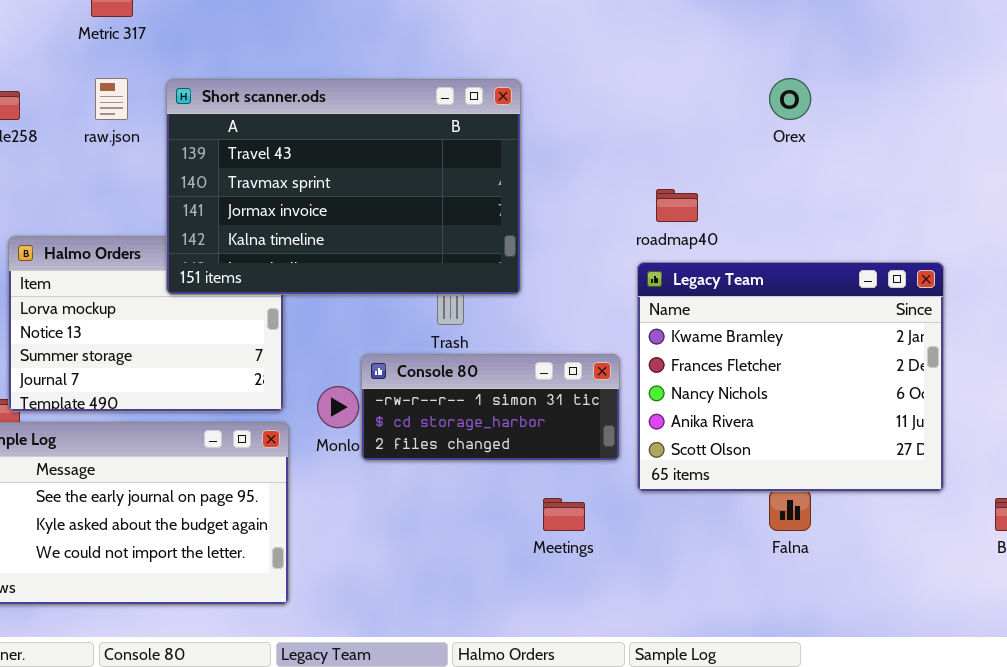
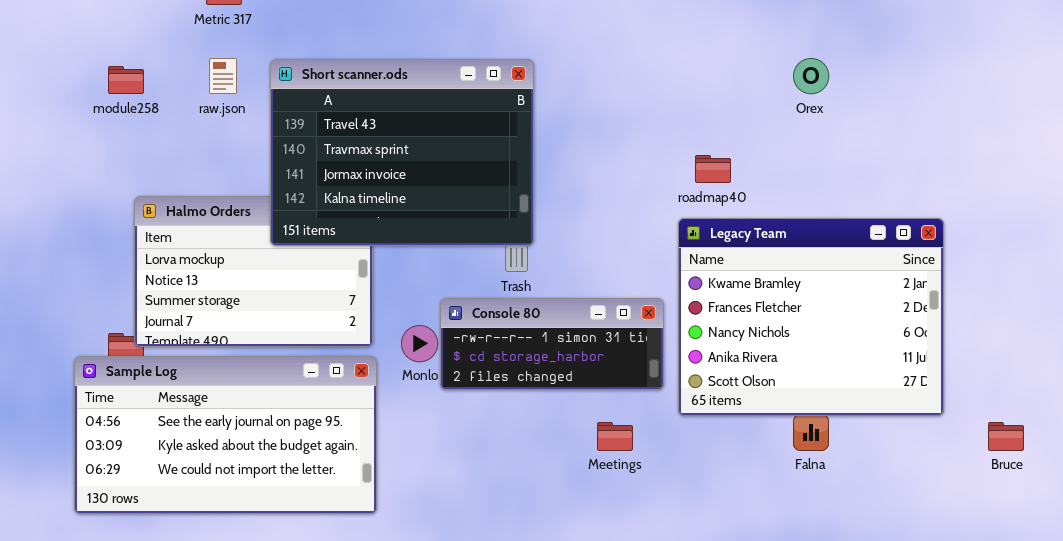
Short scanner.ods: [166,79,521,295] -> [270,59,534,246], resized

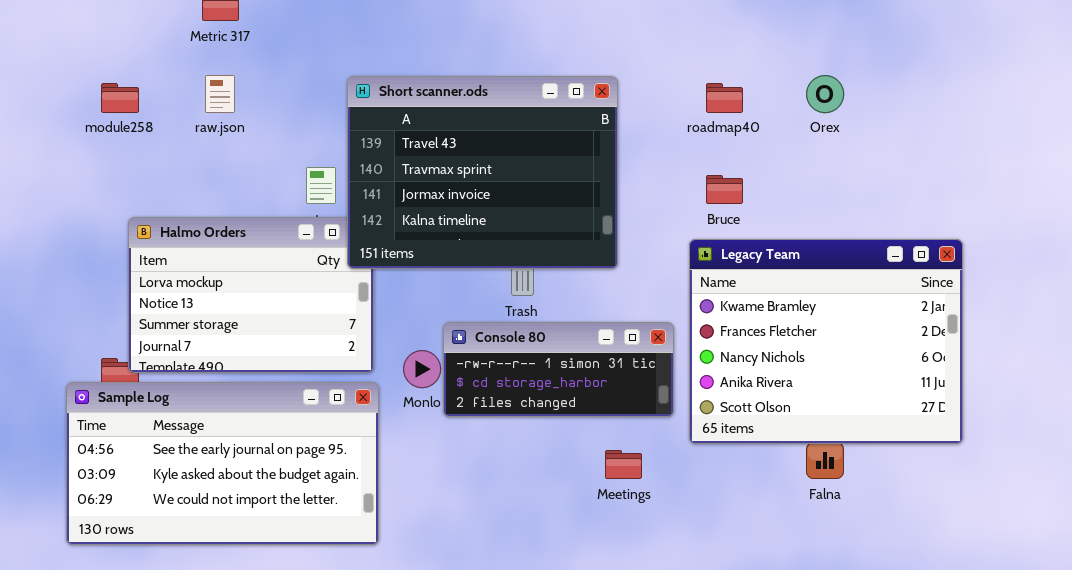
Short scanner.ods: [270,59,534,246] -> [347,76,618,269], moved
roadmap40: [695,155,731,183] -> [706,83,743,113], moved
Bruce: [988,422,1024,451] -> [706,175,743,204], moved

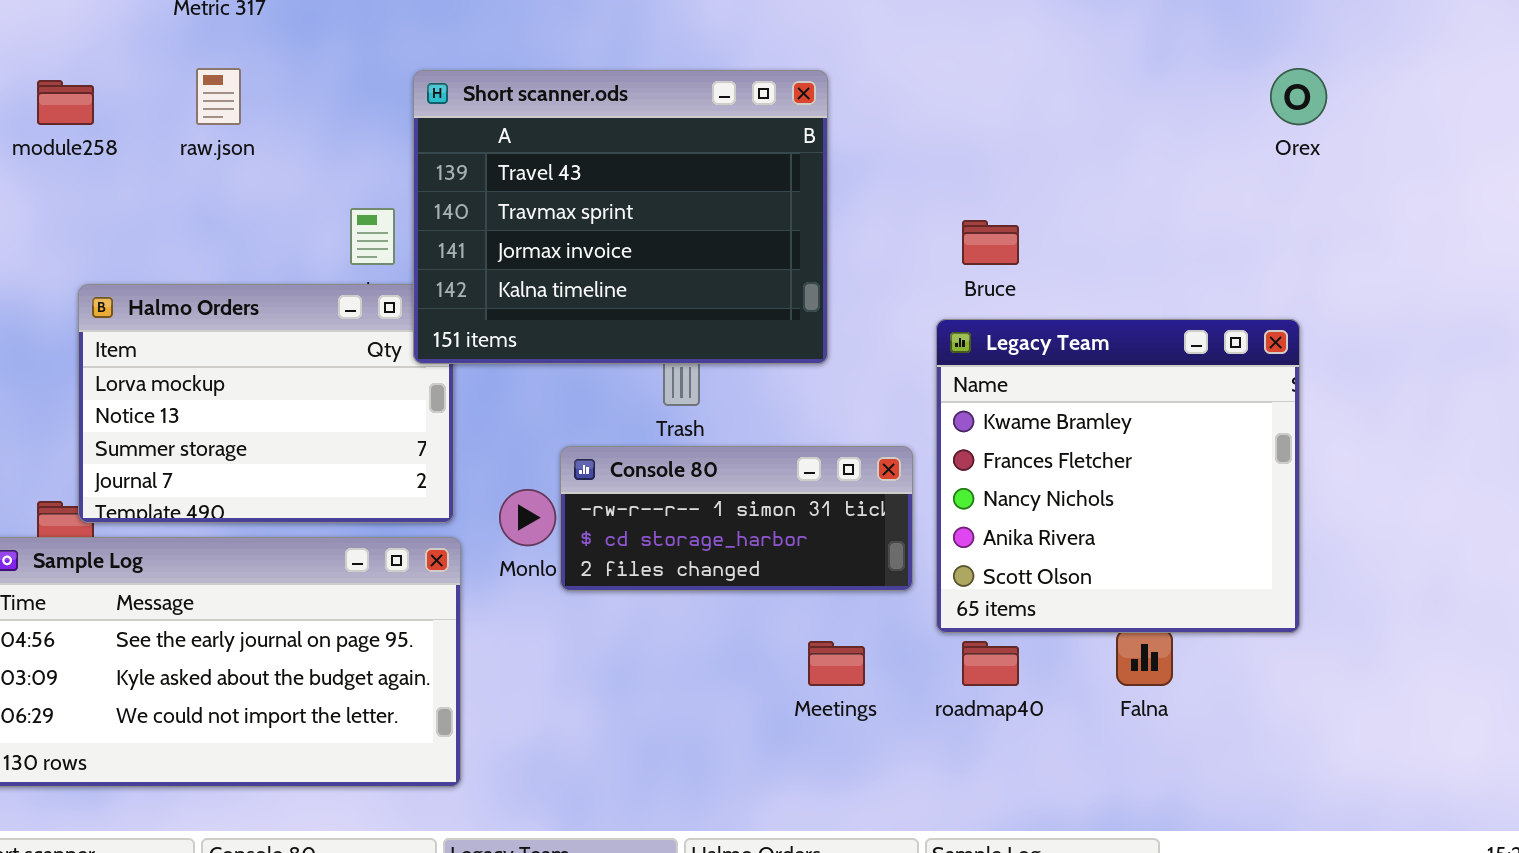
Orex: [806,75,844,113] -> [1270,68,1327,125], moved
roadmap40: [706,83,743,113] -> [962,641,1019,686], moved
Legacy Team: [689,239,963,444] -> [936,319,1300,633], resized

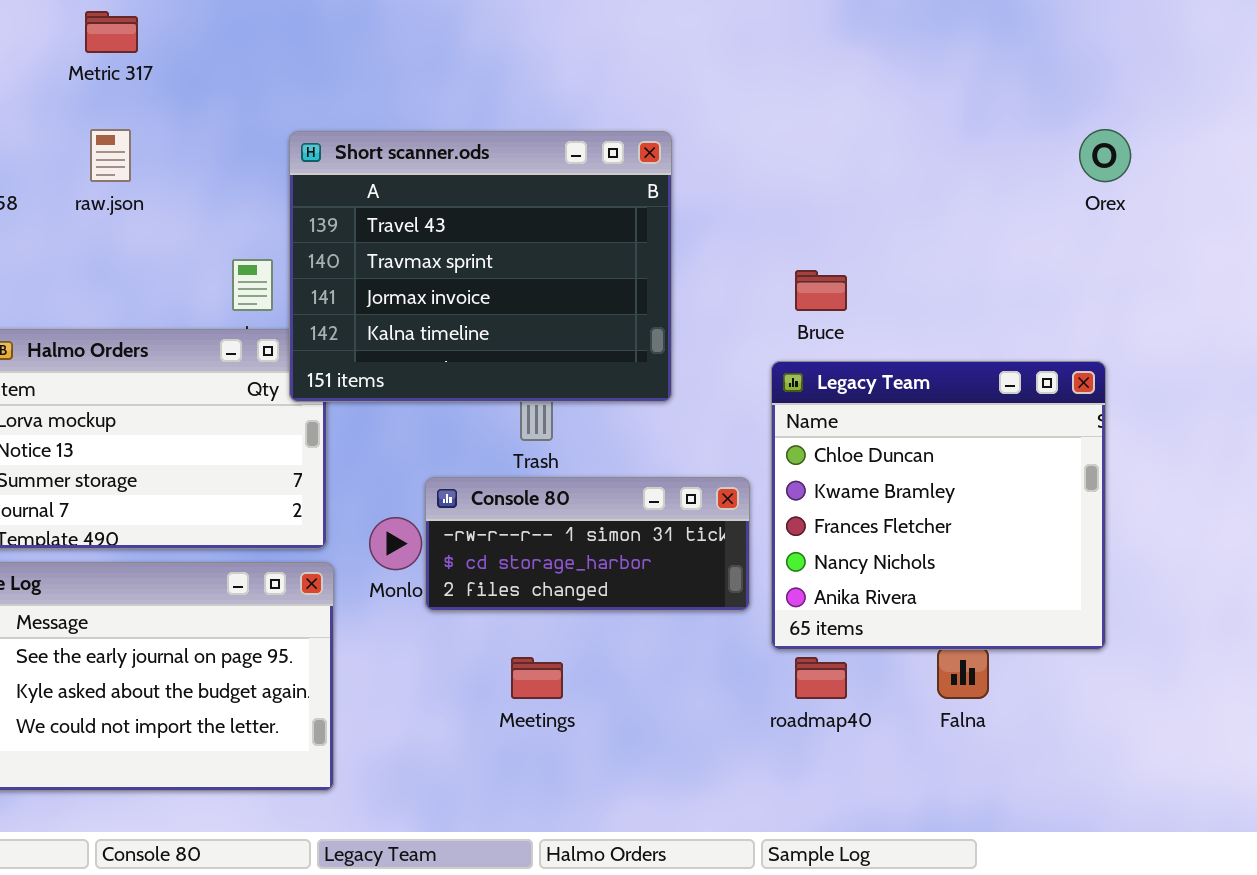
Legacy Team: [936,319,1300,633] -> [771,361,1106,650], scrolled up 1 row
Meetings: [808,641,865,686] -> [511,657,563,699], moved

